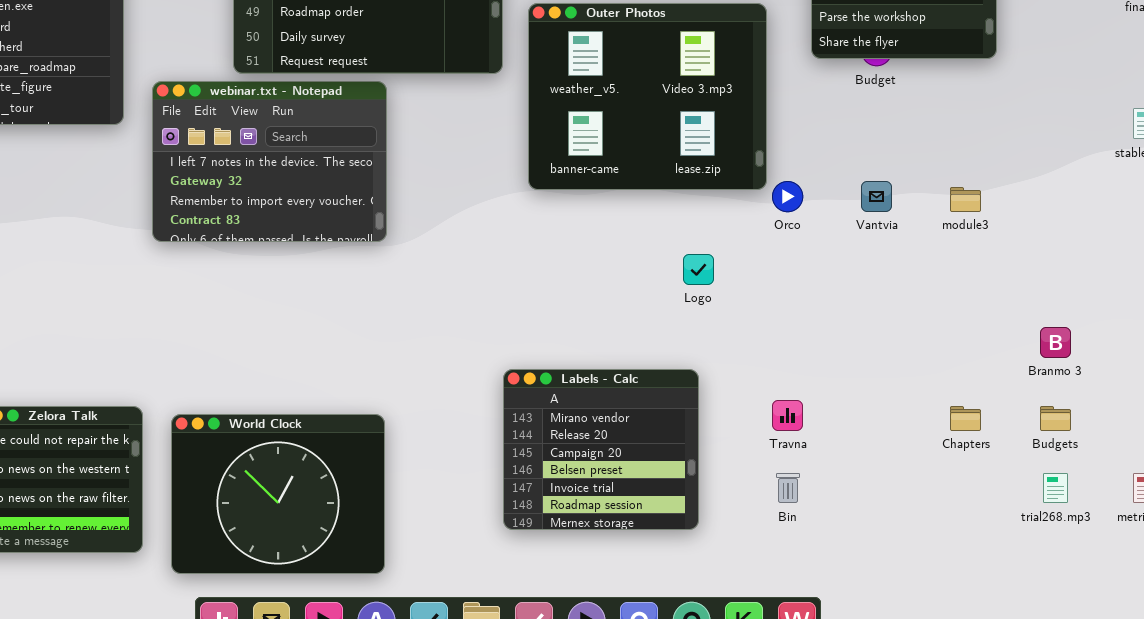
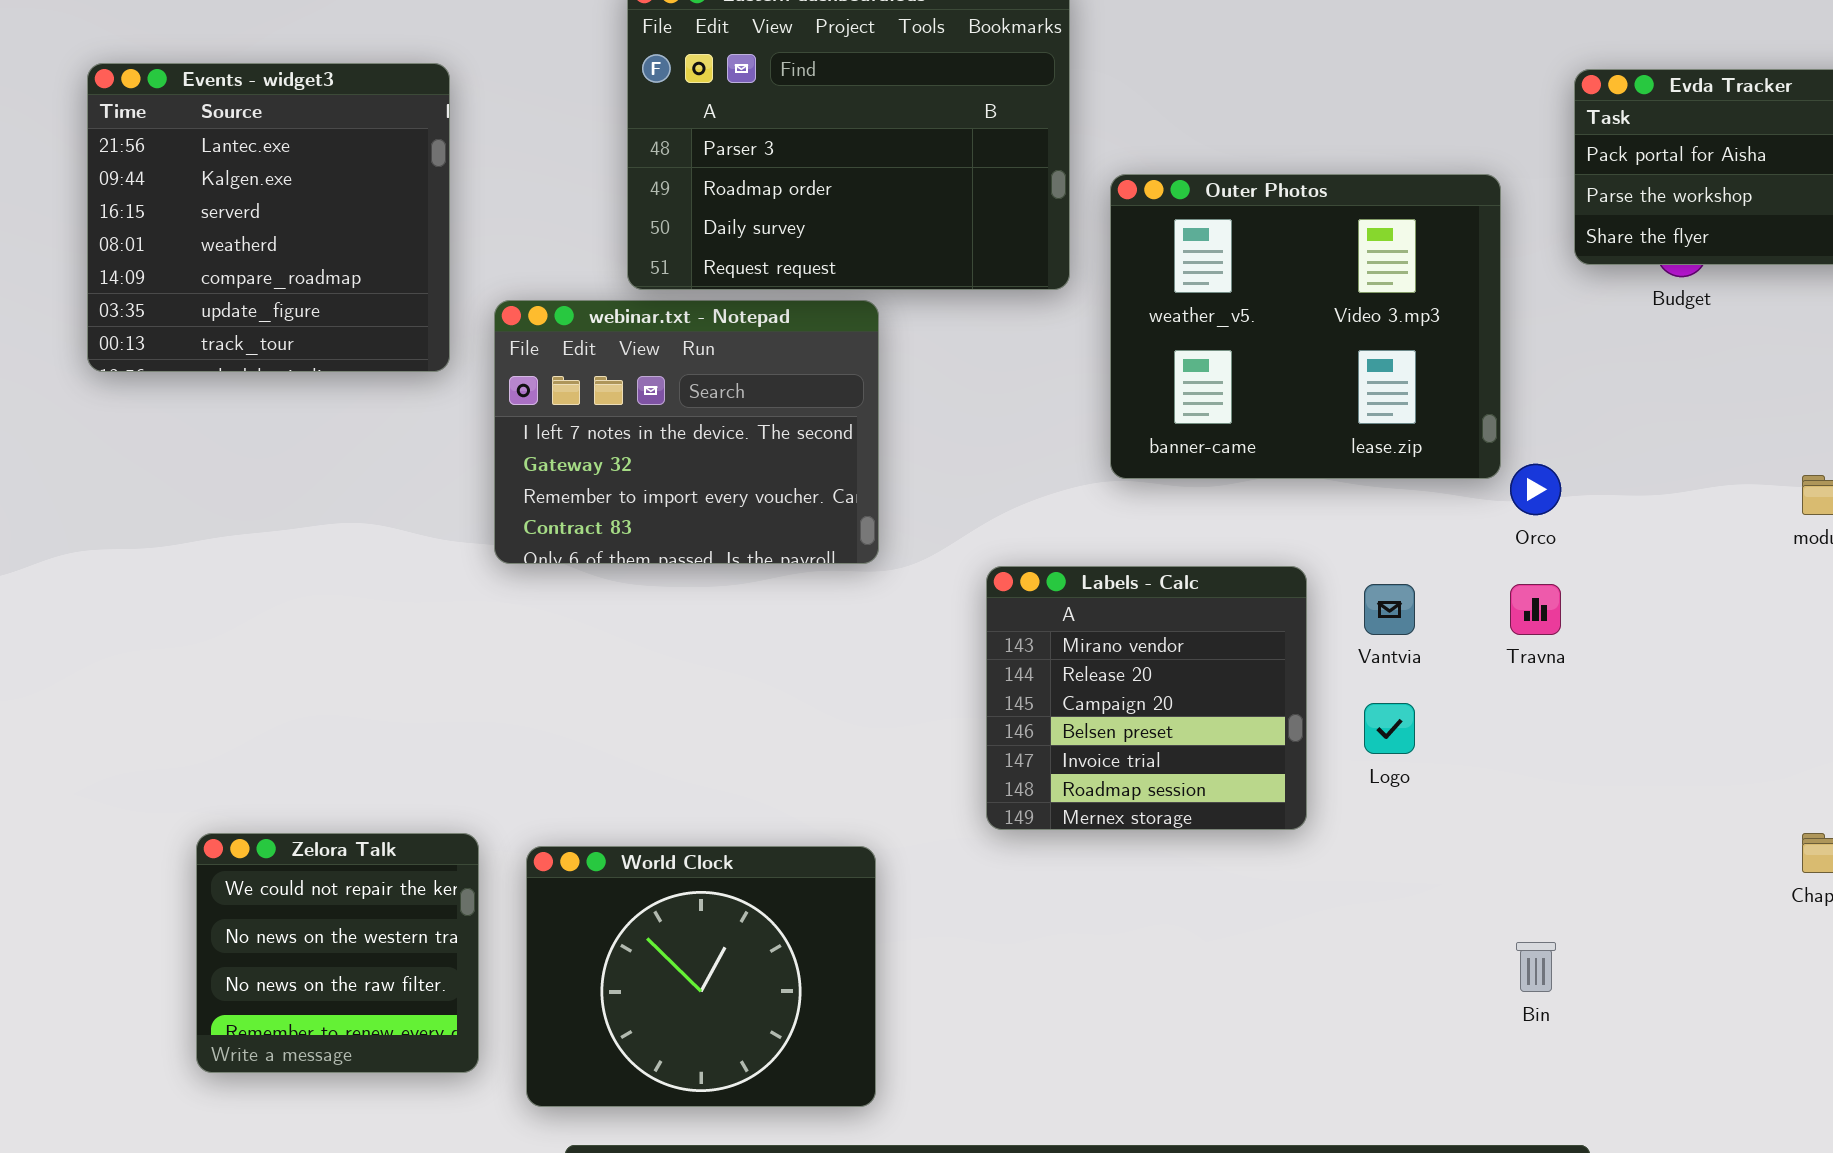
Vantvia: [861,181,892,212] -> [1364,584,1415,635], moved
Logo: [683,254,714,285] -> [1364,703,1415,754], moved
Labels - Calc: [503,369,699,530] -> [986,566,1307,830], moved
Travna: [772,400,803,431] -> [1510,584,1561,635], moved

